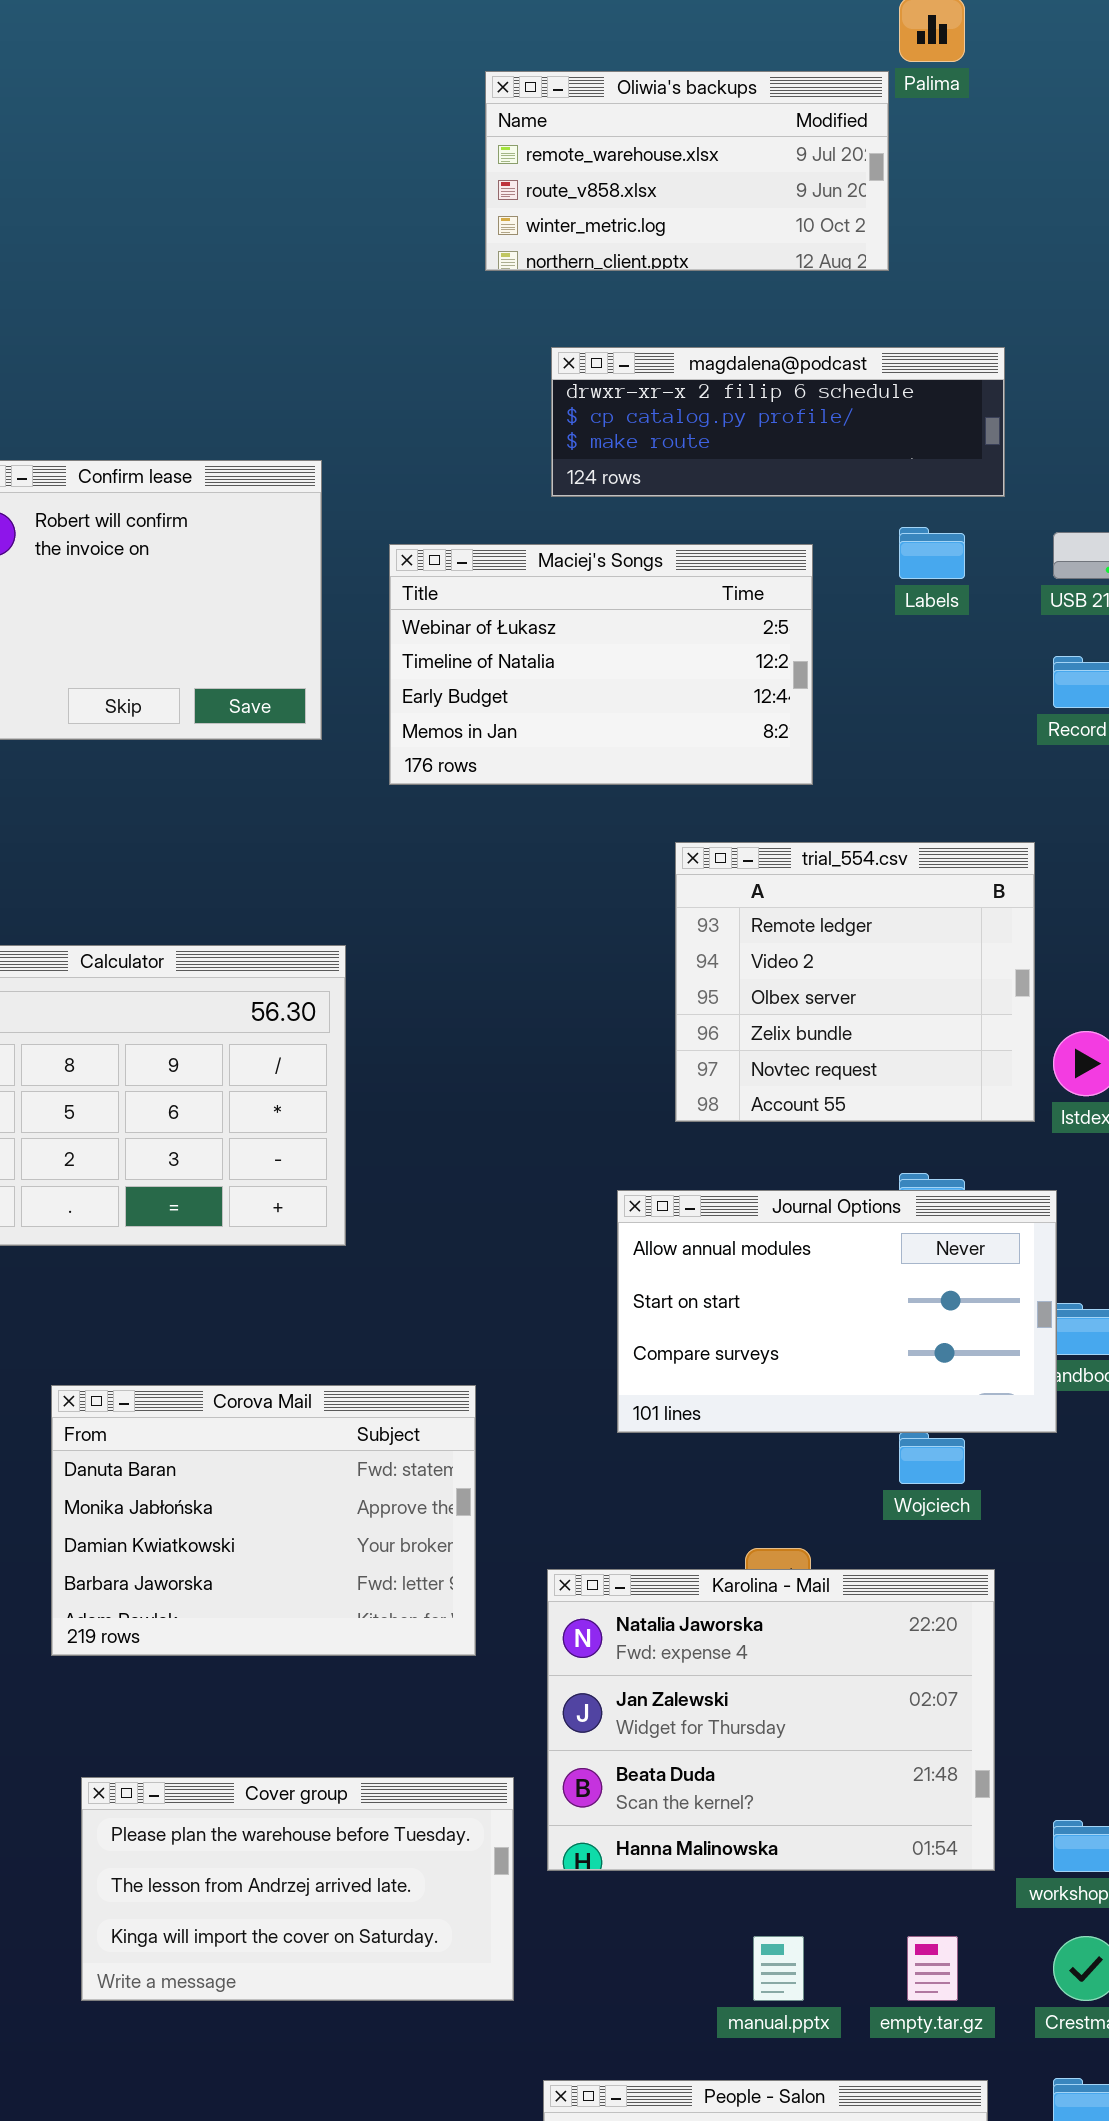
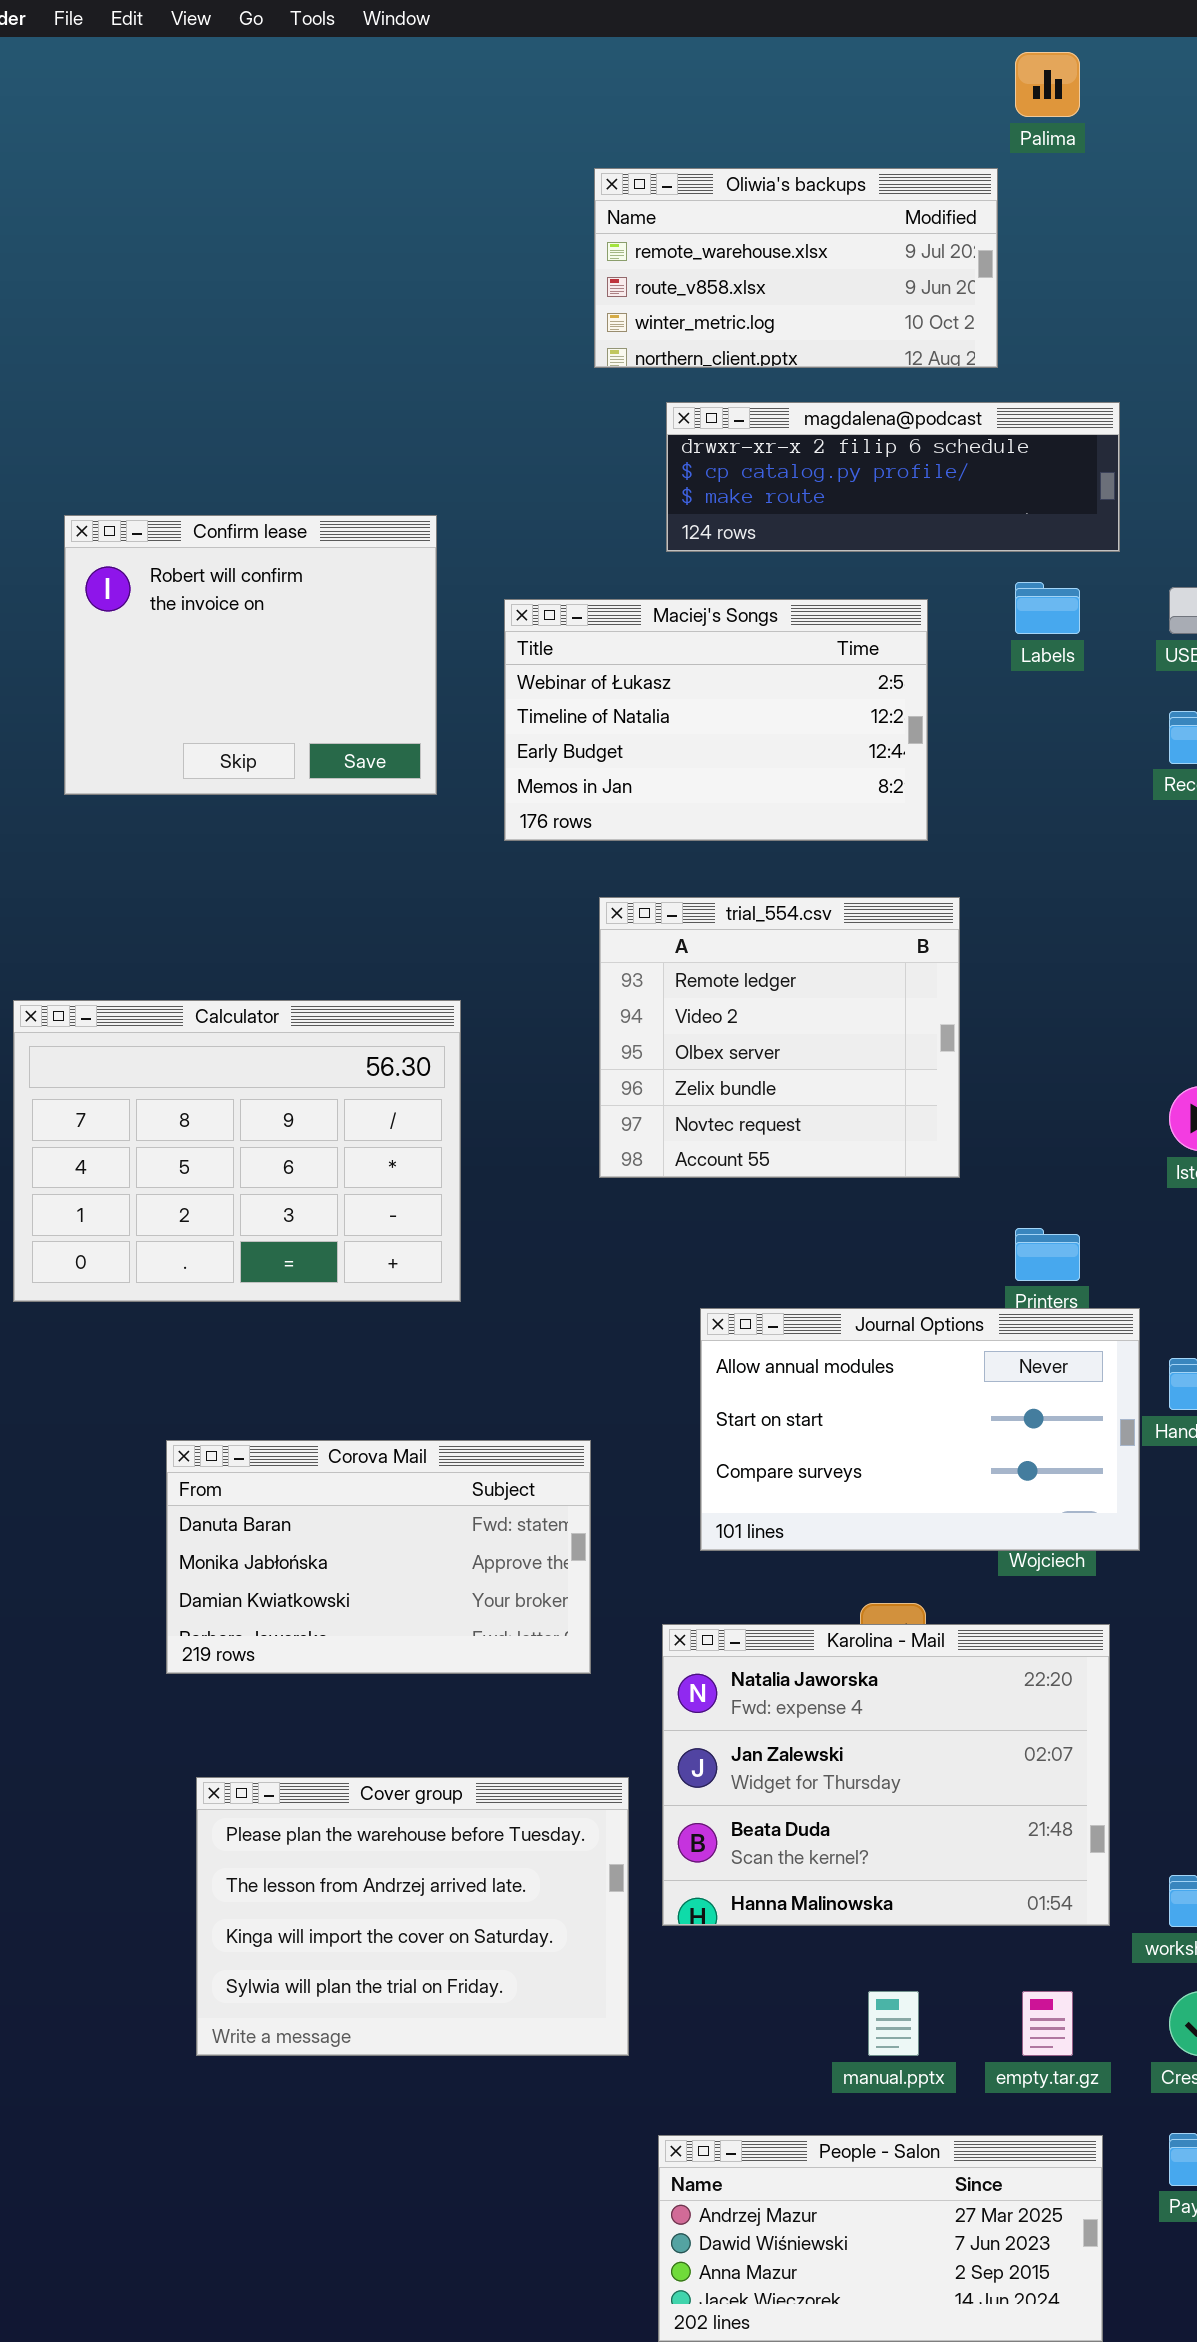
Oliwia's backups: [485,71,889,271] -> [594,168,998,368], moved
trial_554.csv: [675,842,1035,1122] -> [599,897,960,1178], moved
Journal Options: [617,1190,1057,1433] -> [700,1308,1140,1551], moved
Corova Mail: [51,1385,476,1656] -> [166,1440,591,1674], resized
Cover group: [81,1777,514,2001] -> [196,1777,629,2056], resized

